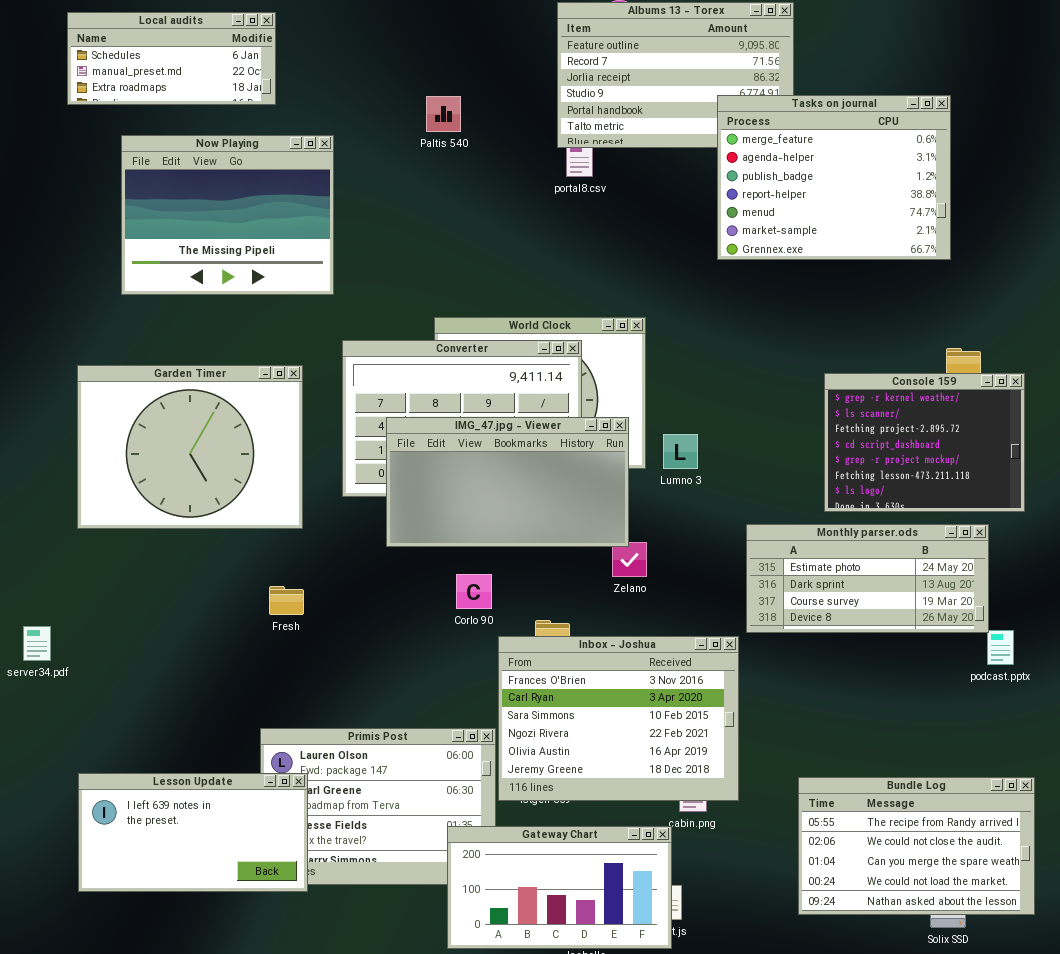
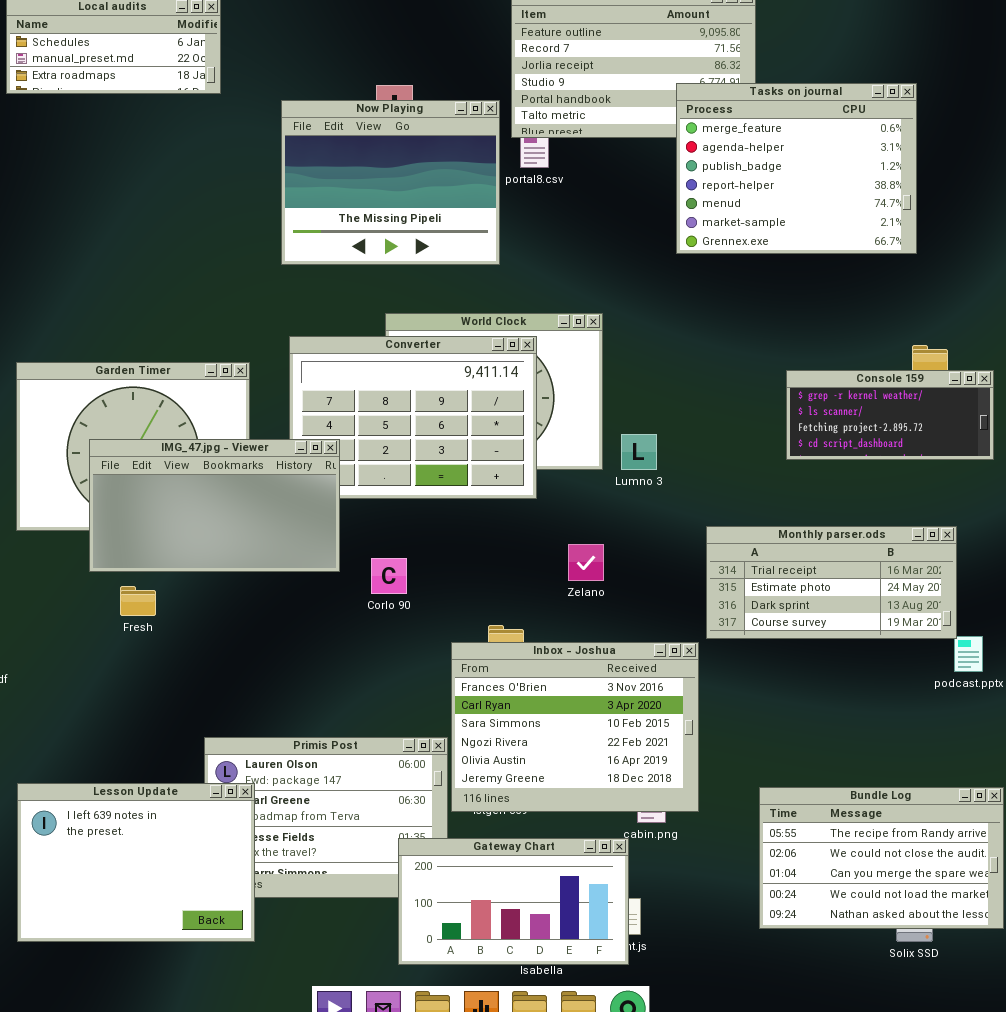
Now Playing: [121,135,334,295] -> [281,100,500,265], moved
Console 159: [824,373,1025,512] -> [786,370,994,460], resized
IMG_47.jpg - Viewer: [386,417,629,547] -> [89,439,340,572], moved
Monthly parser.ods: [746,524,989,633] -> [706,526,957,639], scrolled up 1 row
Corlo 90: [456,574,492,609] -> [371,558,407,594], moved
Fresh: [269,586,304,615] -> [120,586,156,616], moved
Lesson Update: [78,773,308,892] -> [17,783,255,942], resized

